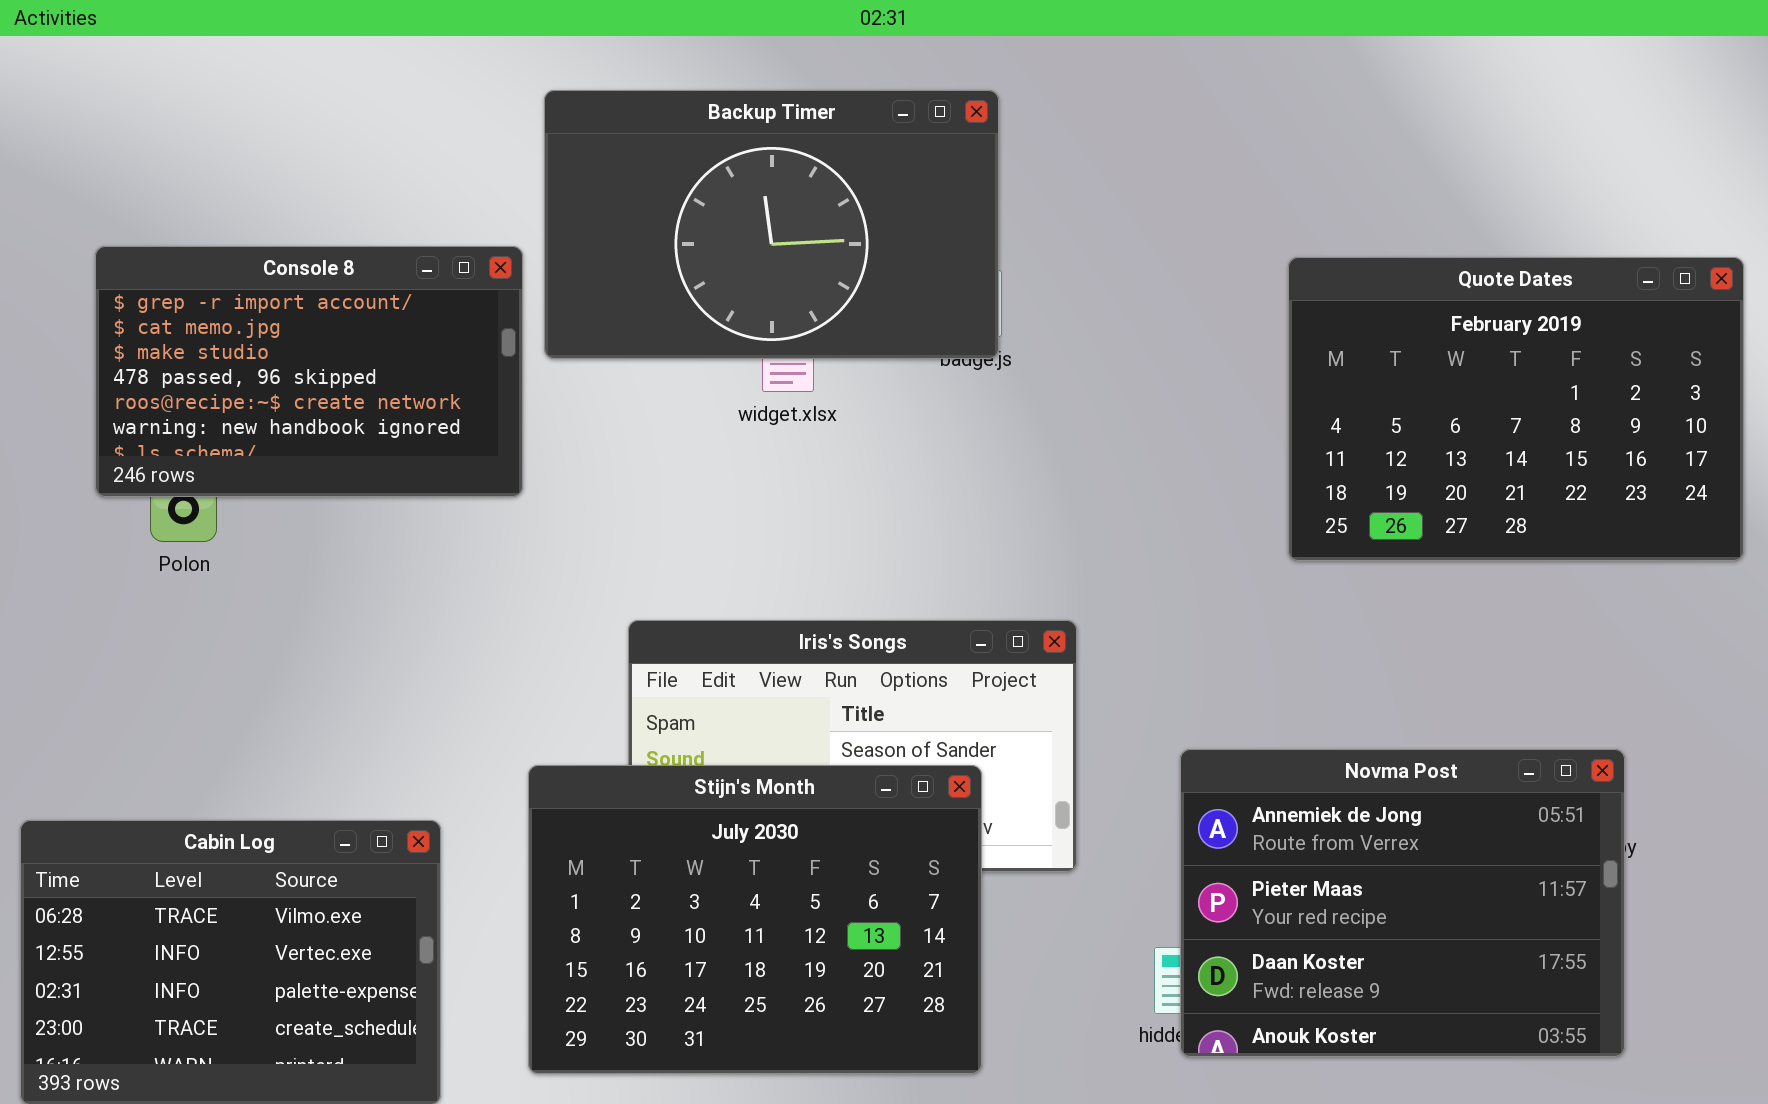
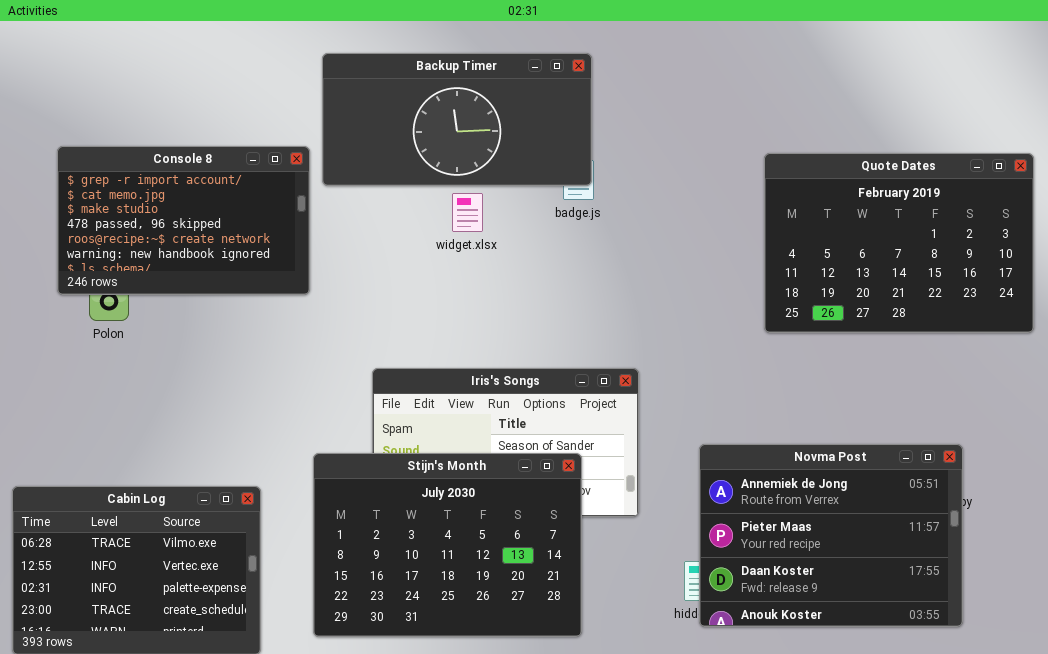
Backup Timer: [544,90,999,359] -> [322,53,592,186], resized

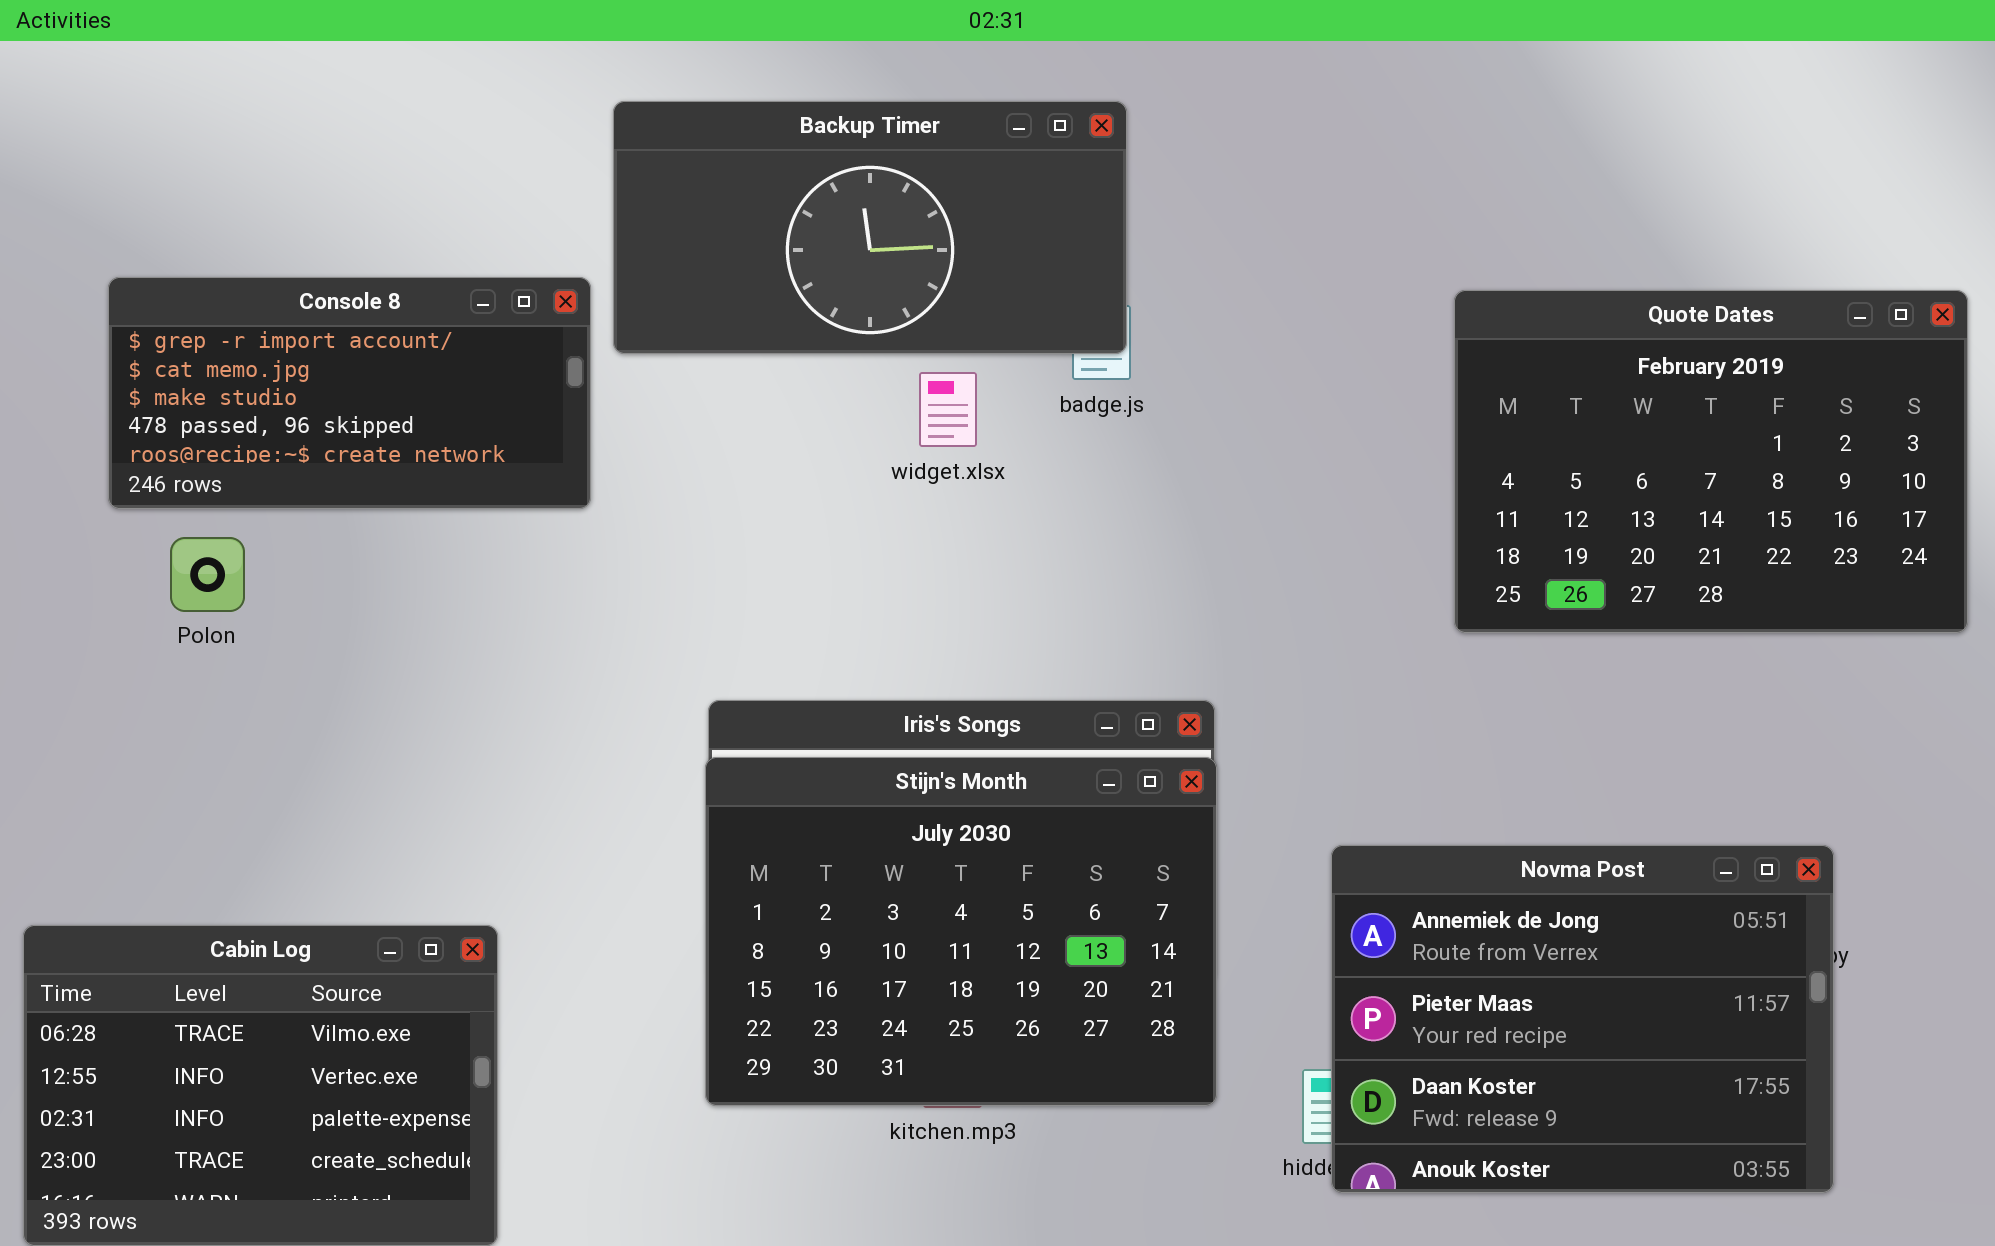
Console 8: [57,146,310,295] -> [108,277,591,509], resized
widget.xlsx: [452,193,483,232] -> [919,372,977,447], moved
Stijn's Month: [313,453,582,637] -> [705,757,1217,1106], moved

